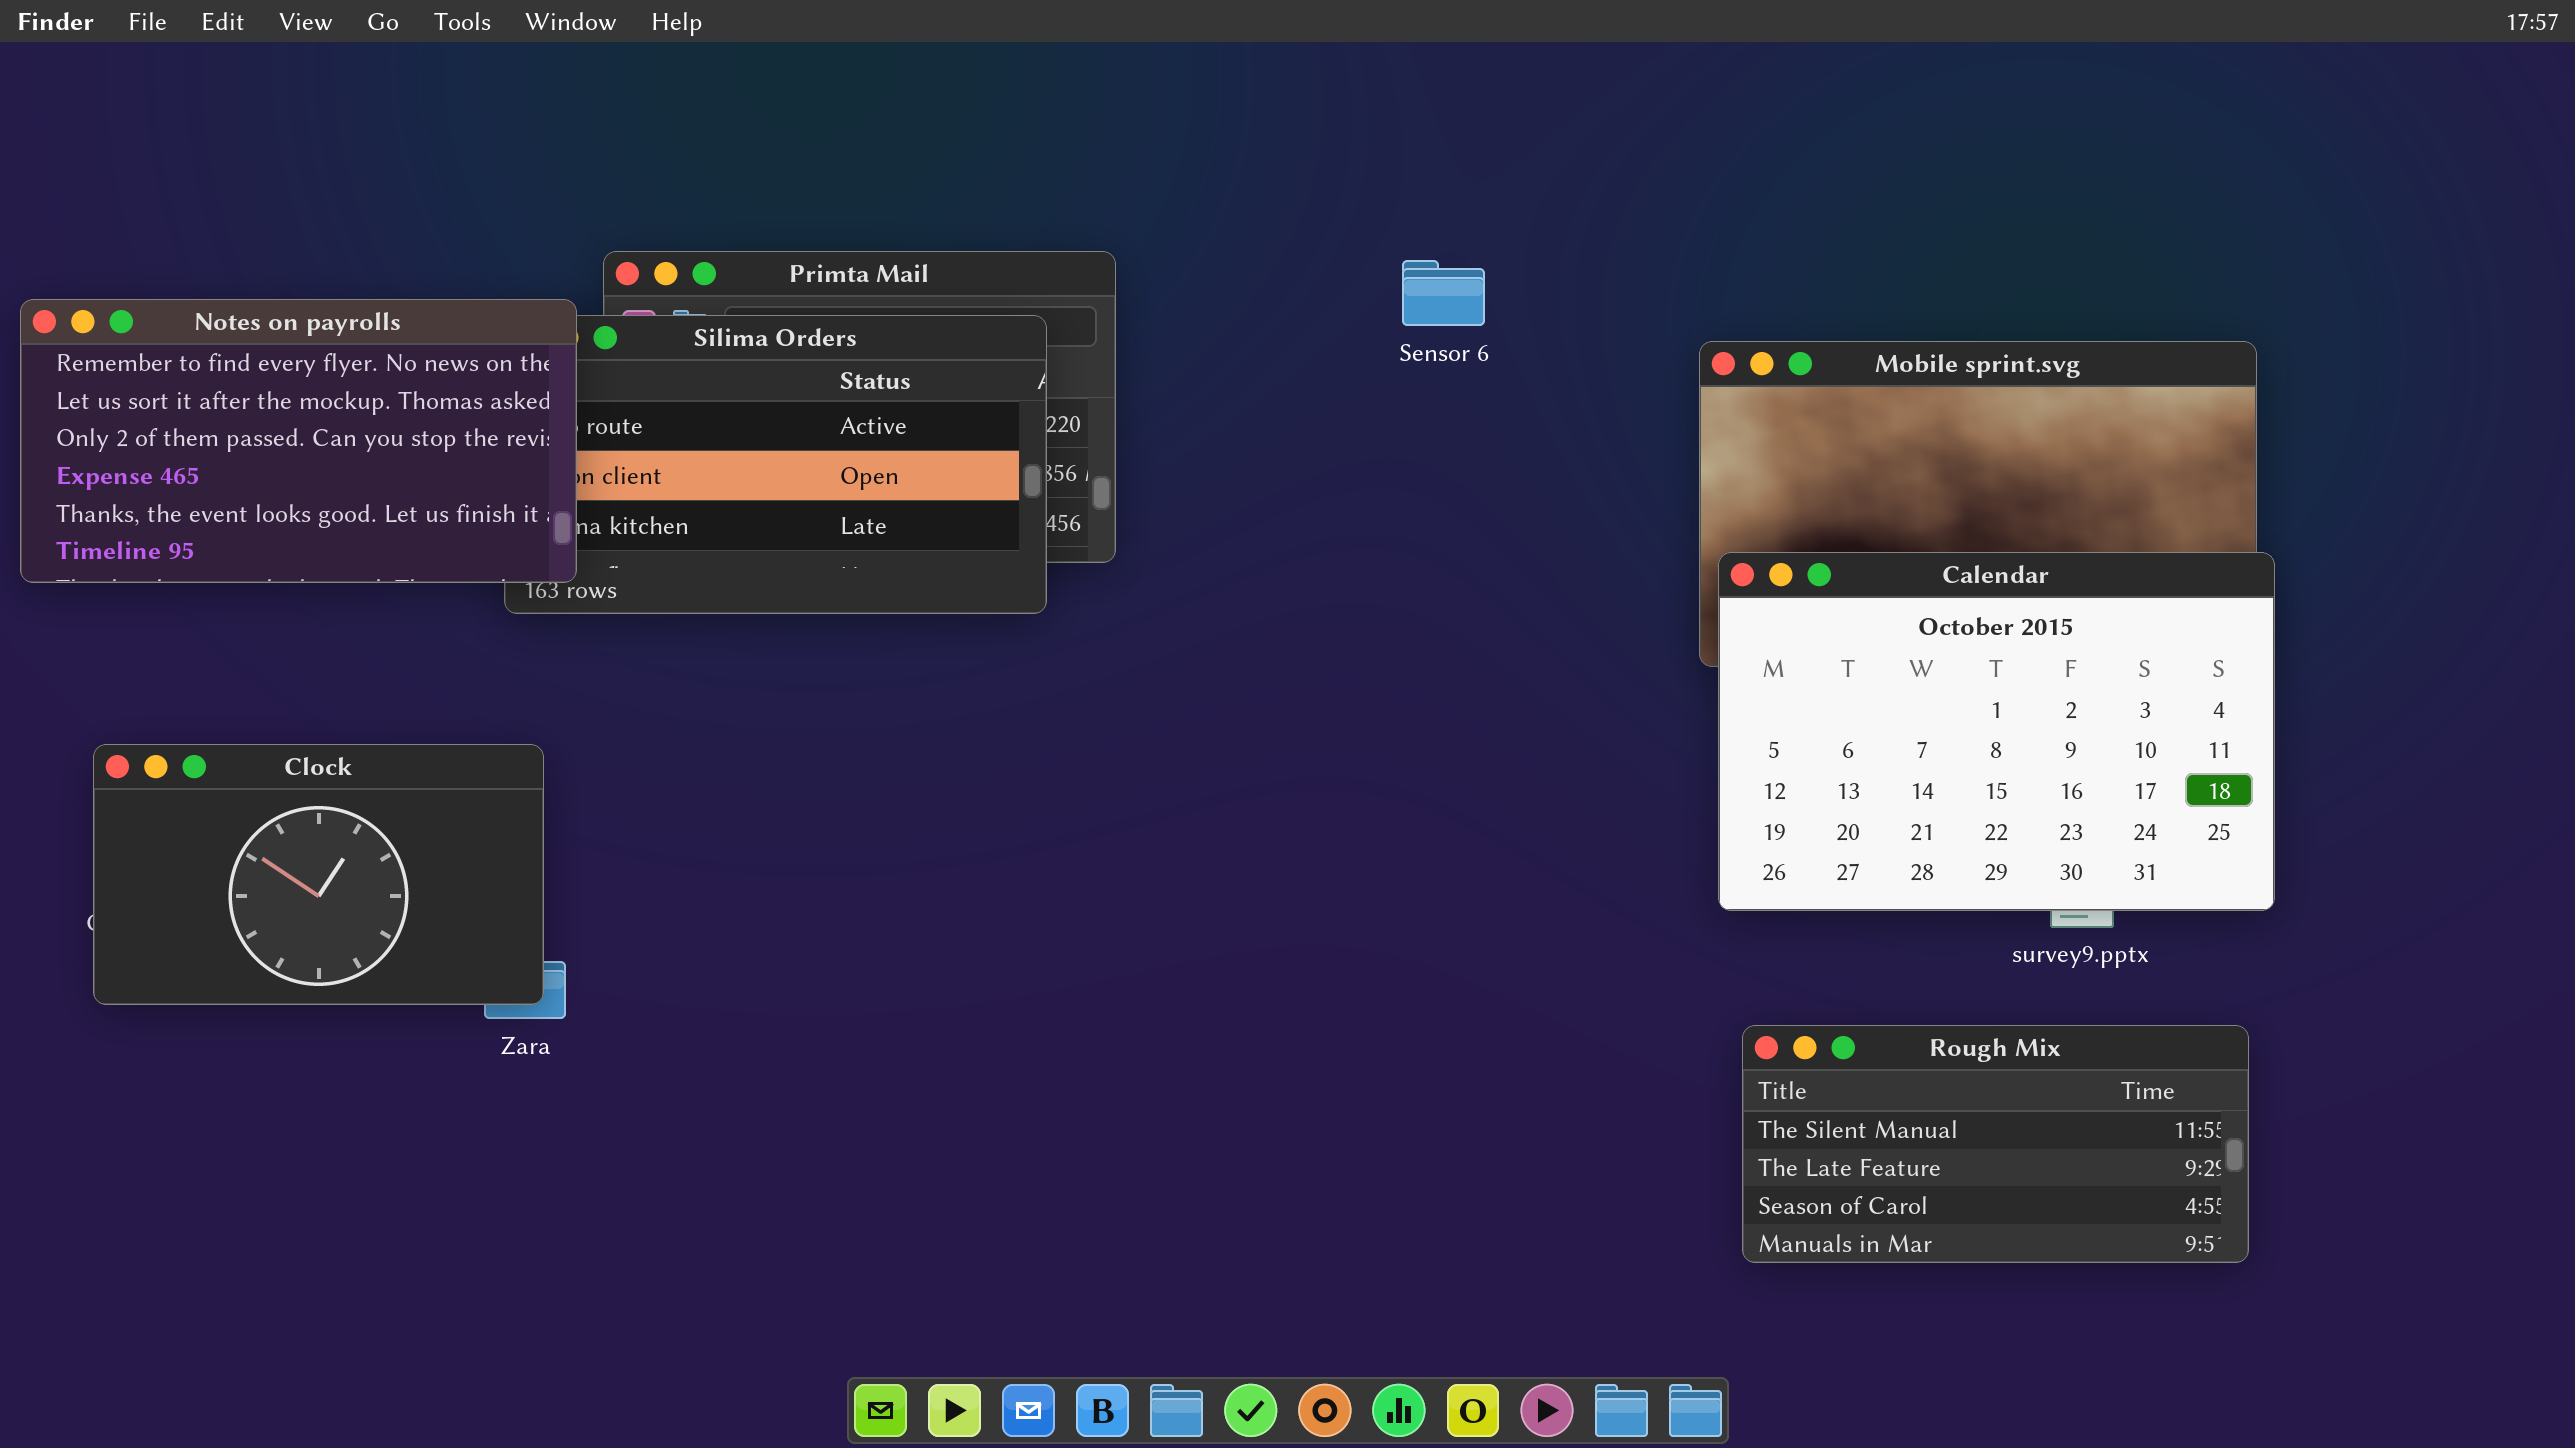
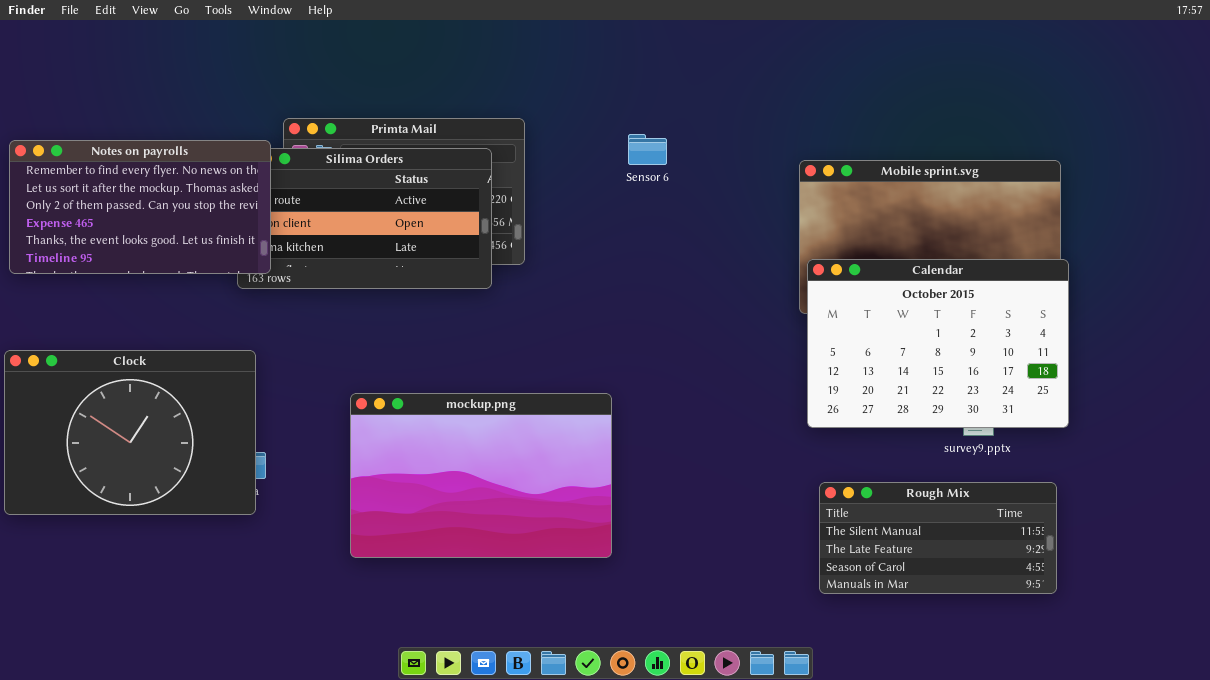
Sensor 6: [1402,260,1485,326] -> [628,134,667,165], moved
Clock: [93,744,544,1005] -> [4,350,256,515], resized
mockup.png: none -> [350,393,612,558], opened

